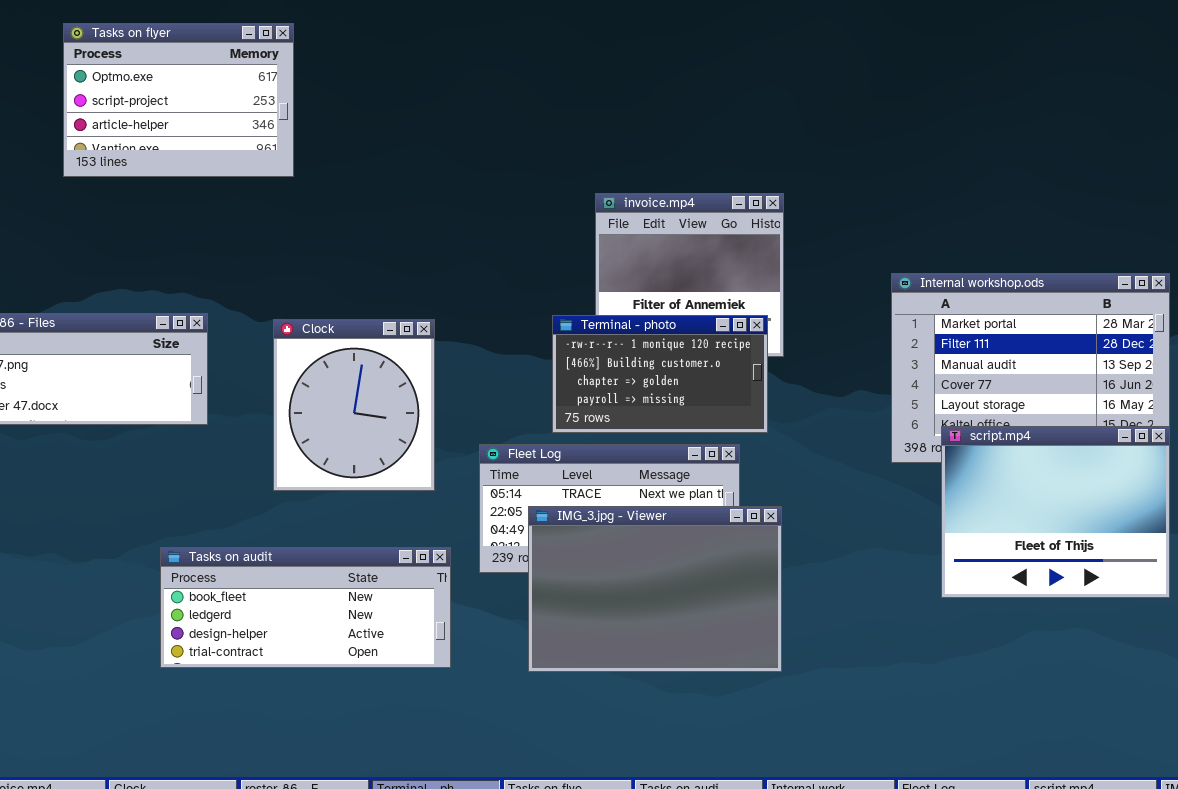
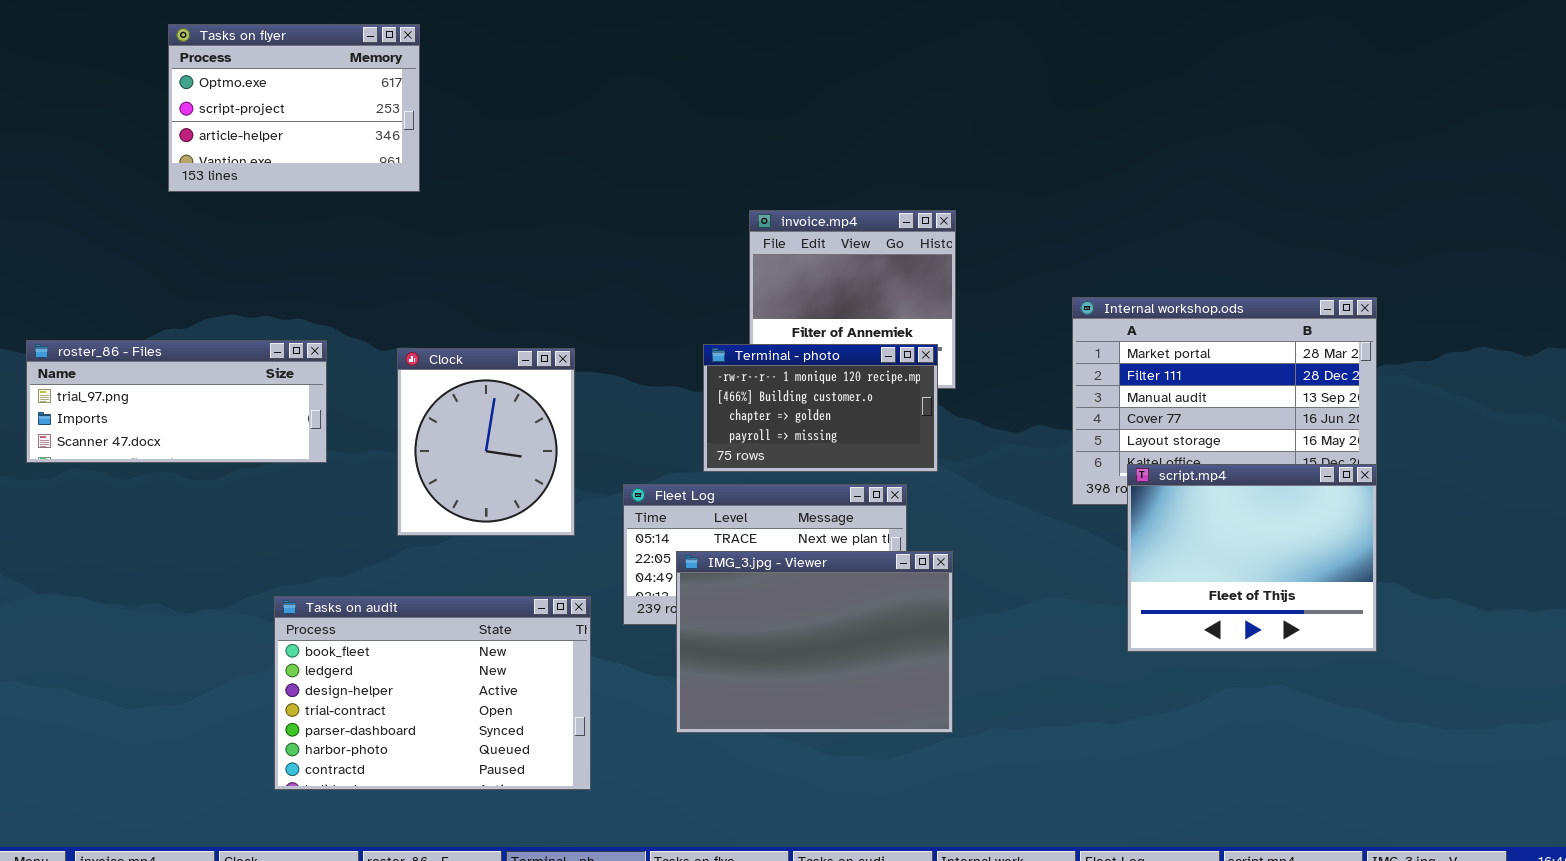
Tasks on audit: [160,547,451,668] -> [274,596,591,790], resized

